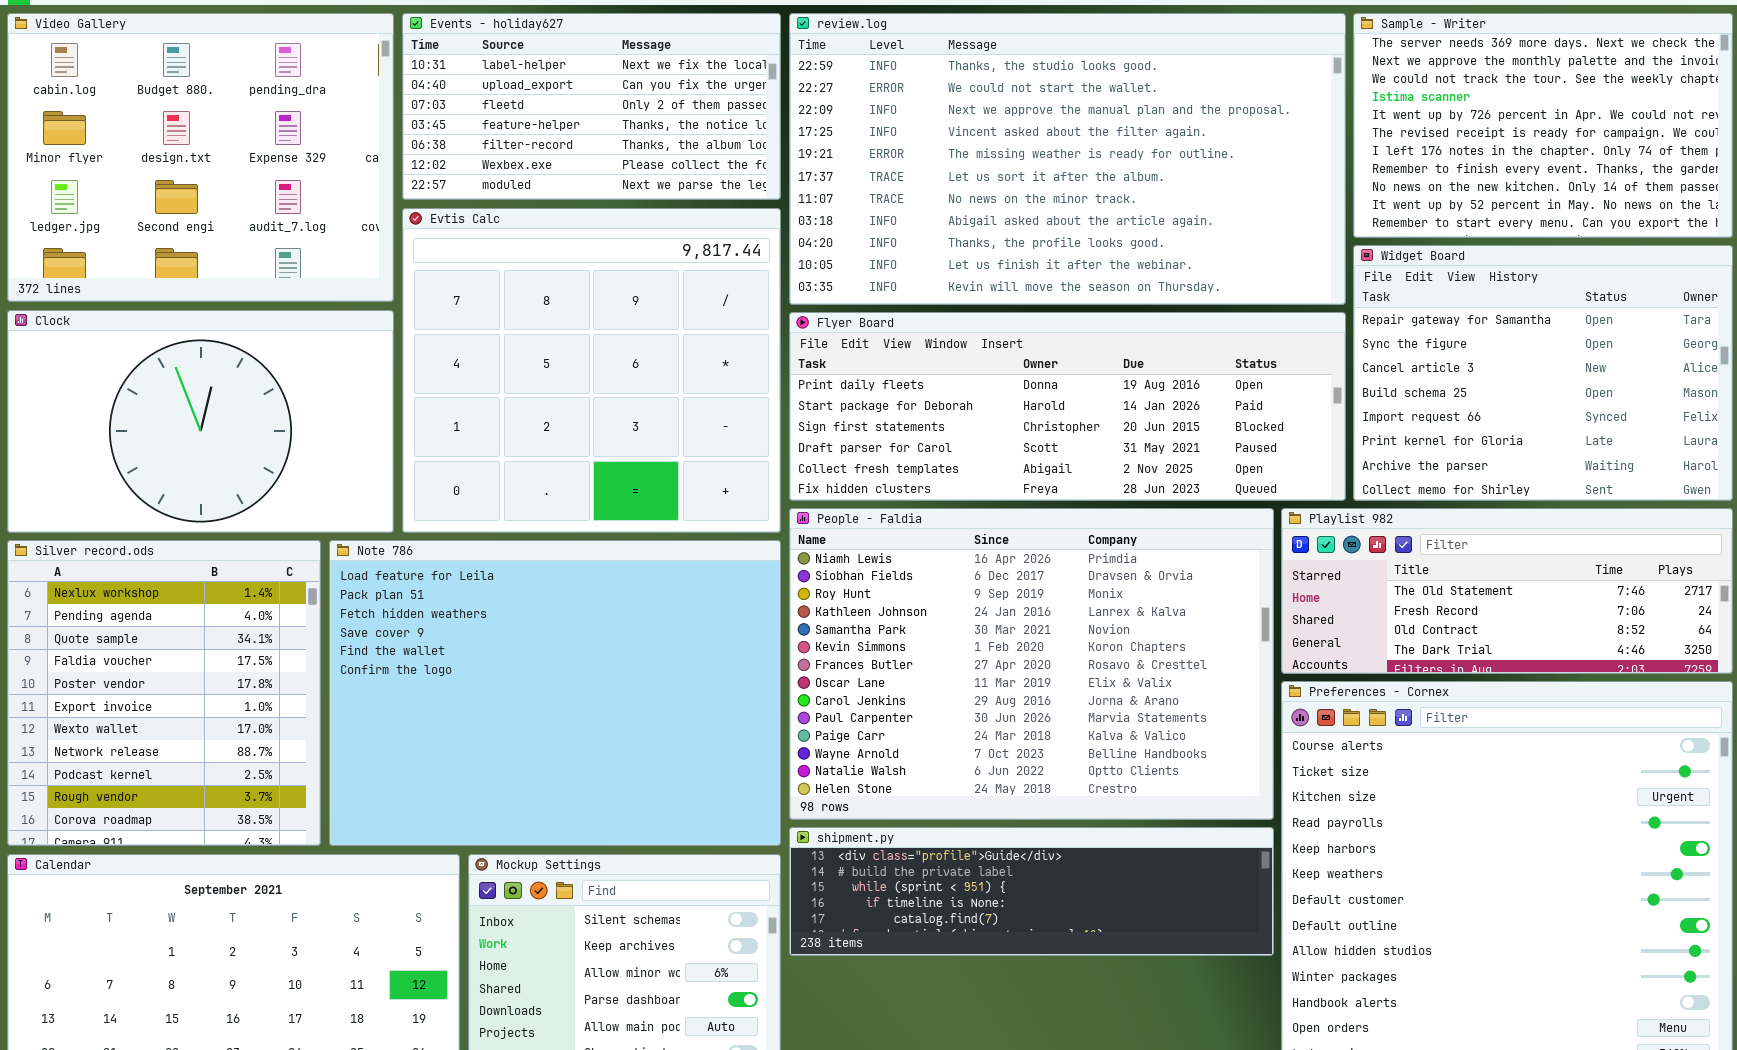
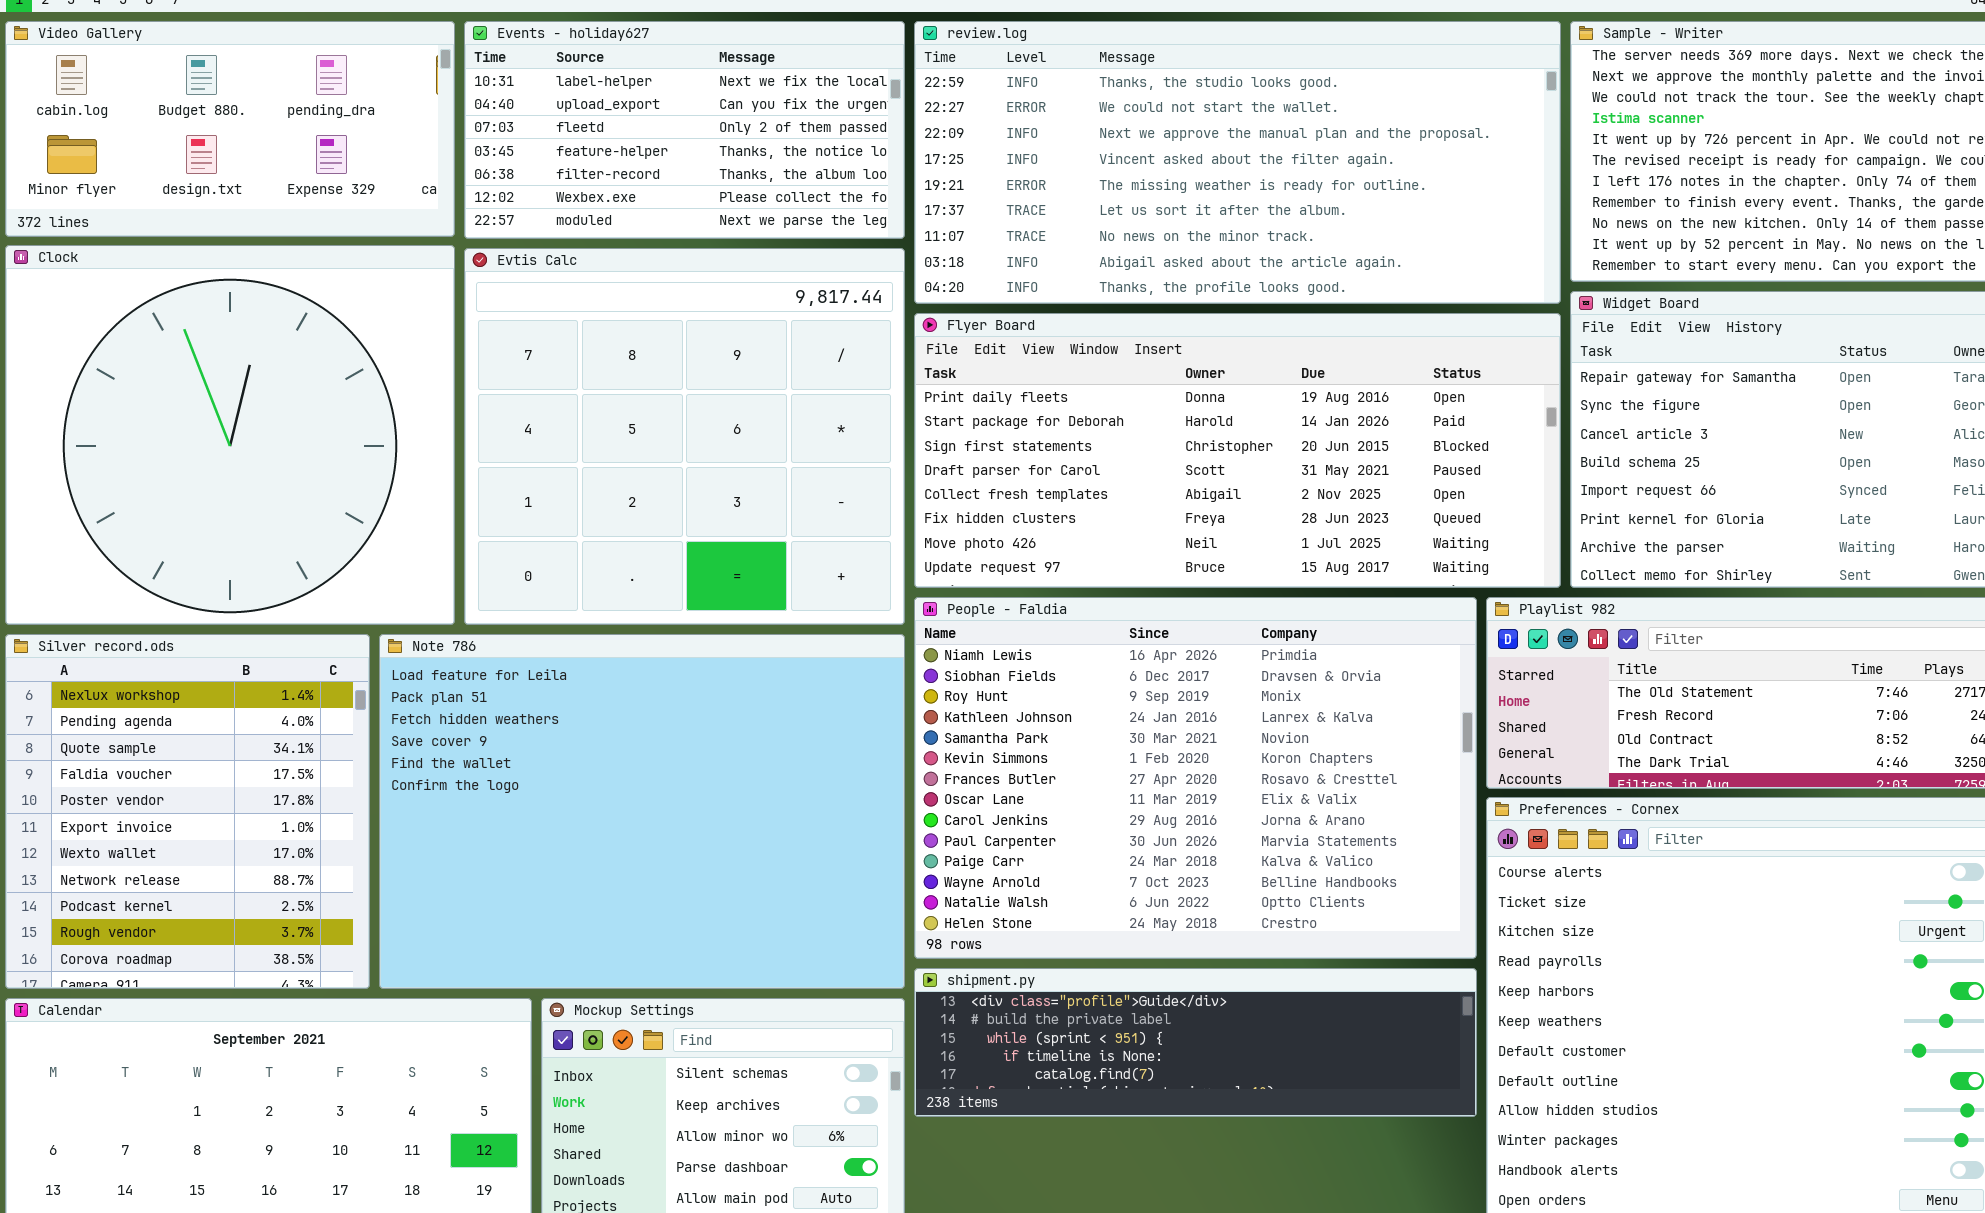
Video Gallery: [7,13,394,302] -> [5,21,455,237], resized
review.log: [789,13,1346,305] -> [914,21,1561,304], resized
Clock: [7,310,394,533] -> [5,245,455,625], resized
Flyer Board: [789,312,1346,501] -> [914,313,1561,588], resized

